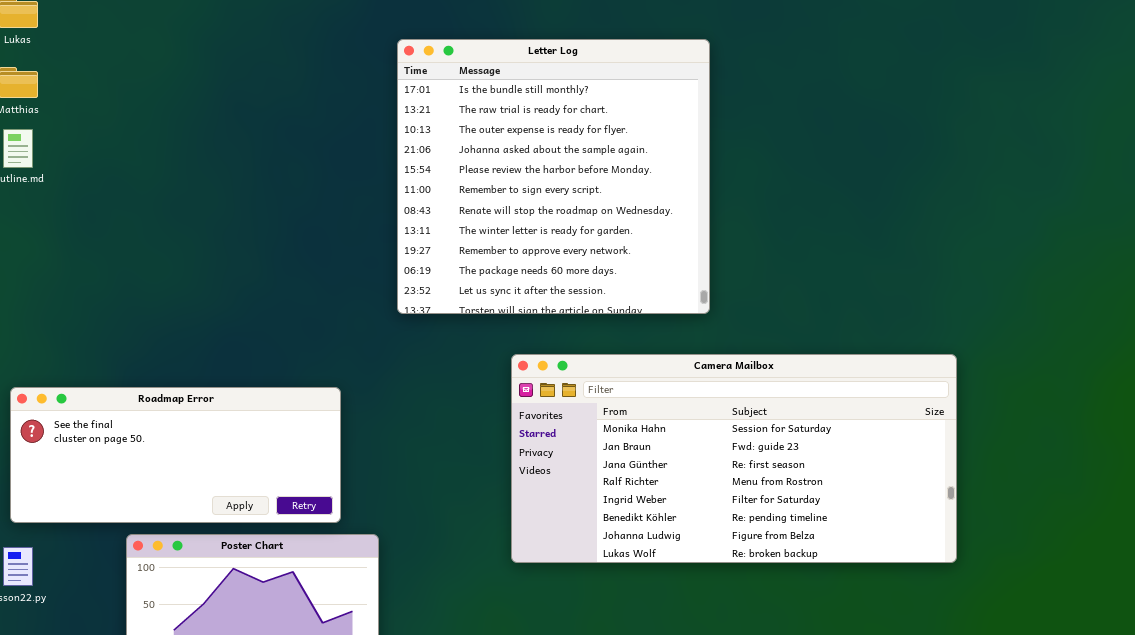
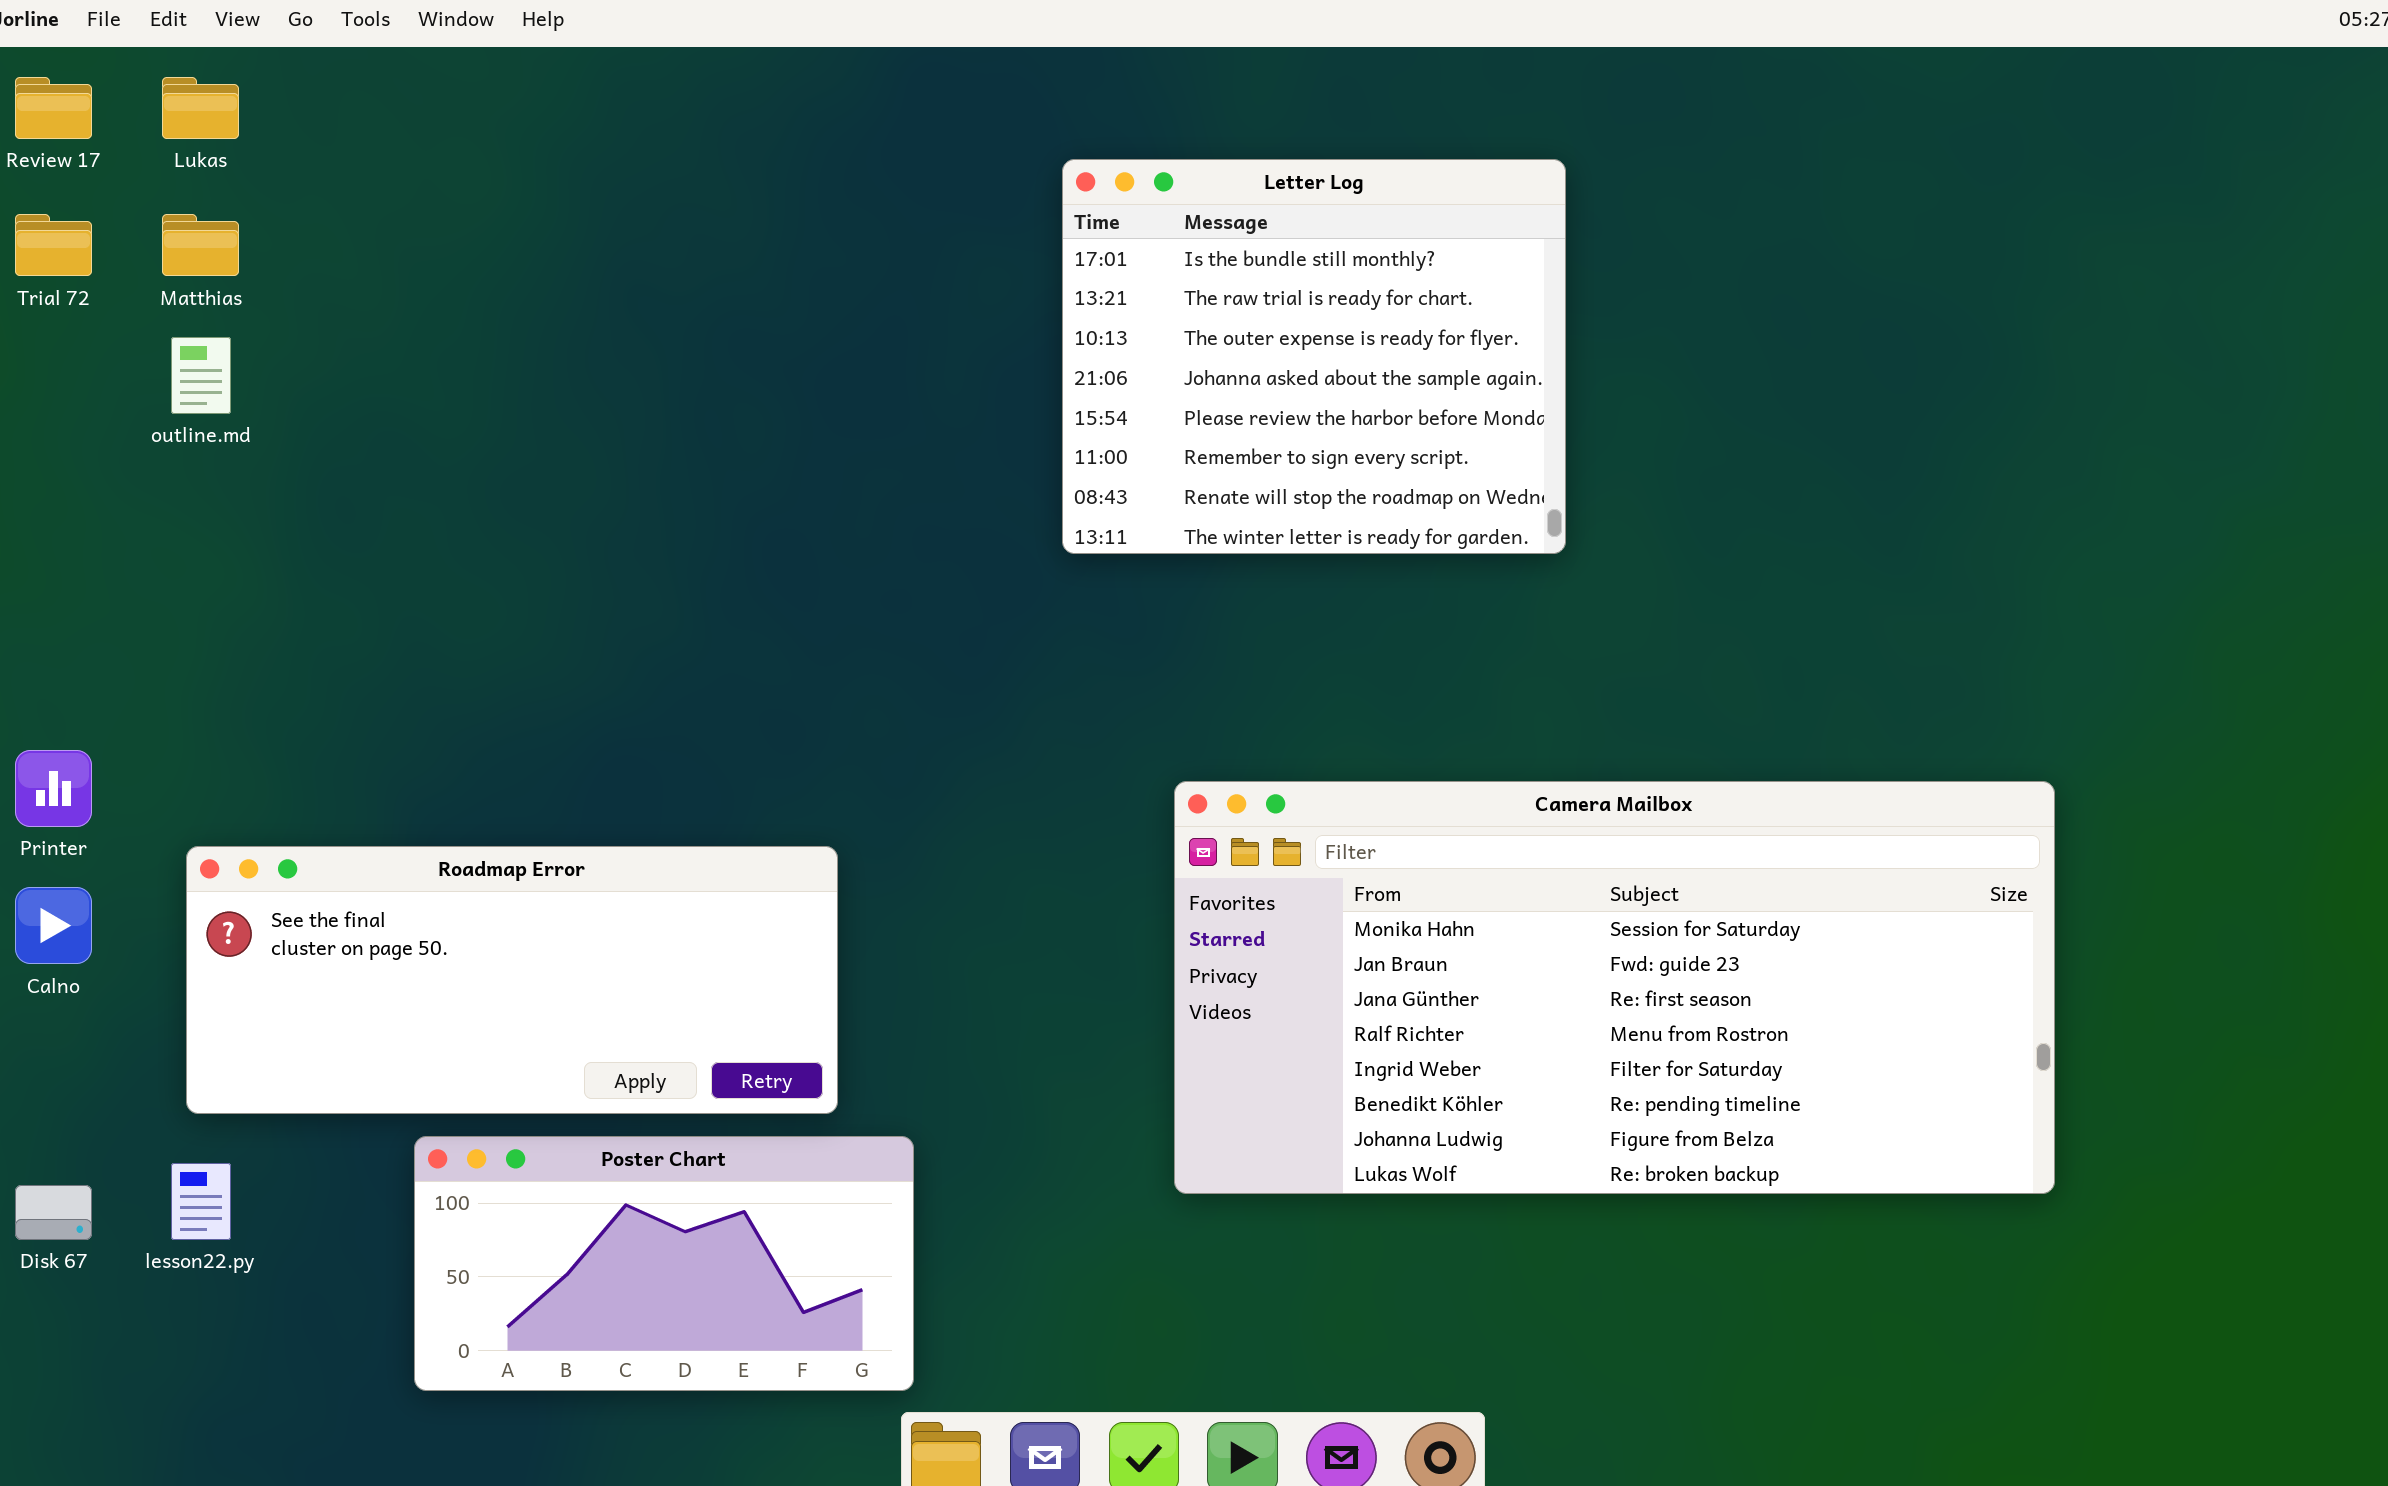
Letter Log: [397,39,710,314] -> [1062,159,1566,554], resized

